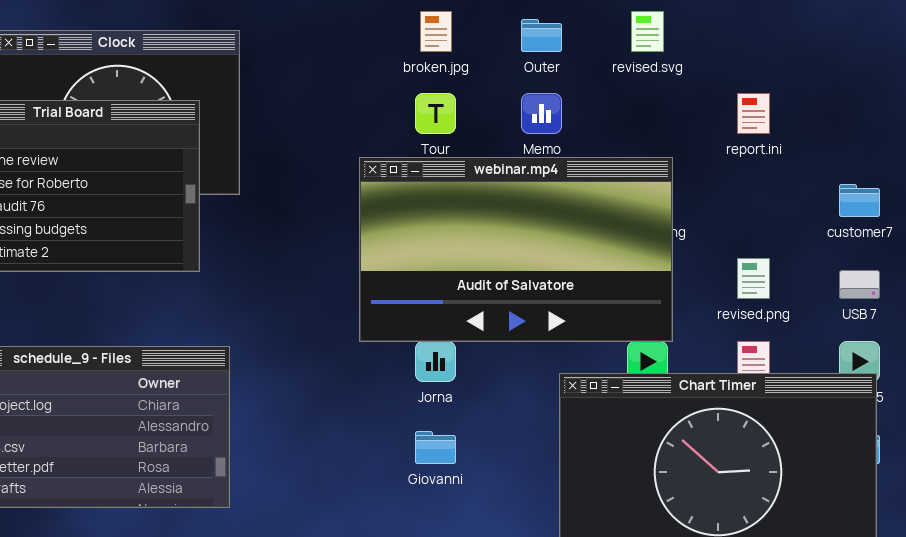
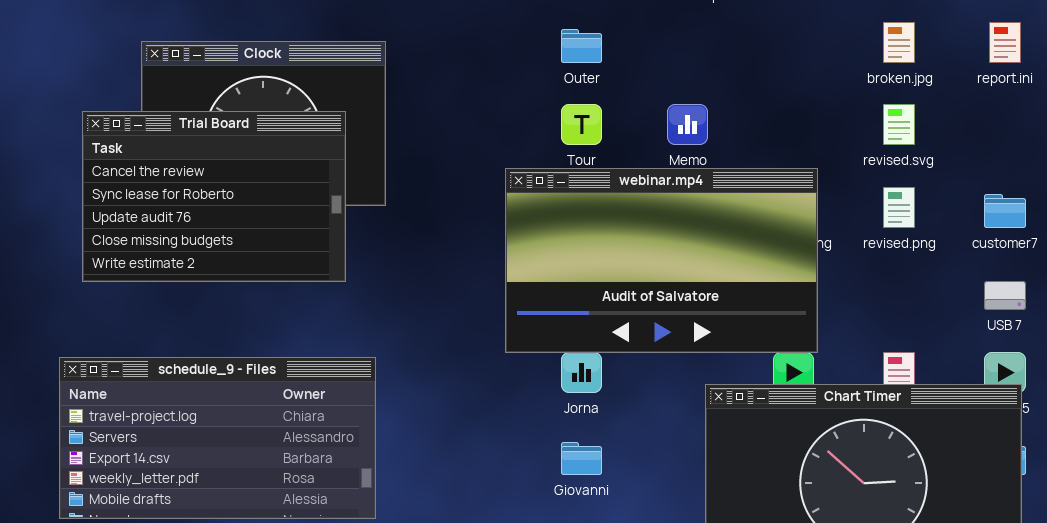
broken.jpg: [420,11,452,52] -> [883,22,915,63], moved
revised.svg: [631,11,664,52] -> [883,104,915,145], moved
Outer: [521,19,562,52] -> [561,29,602,63], moved
report.ini: [737,93,770,134] -> [989,22,1021,63], moved
revised.png: [737,258,770,299] -> [883,187,915,228], moved

